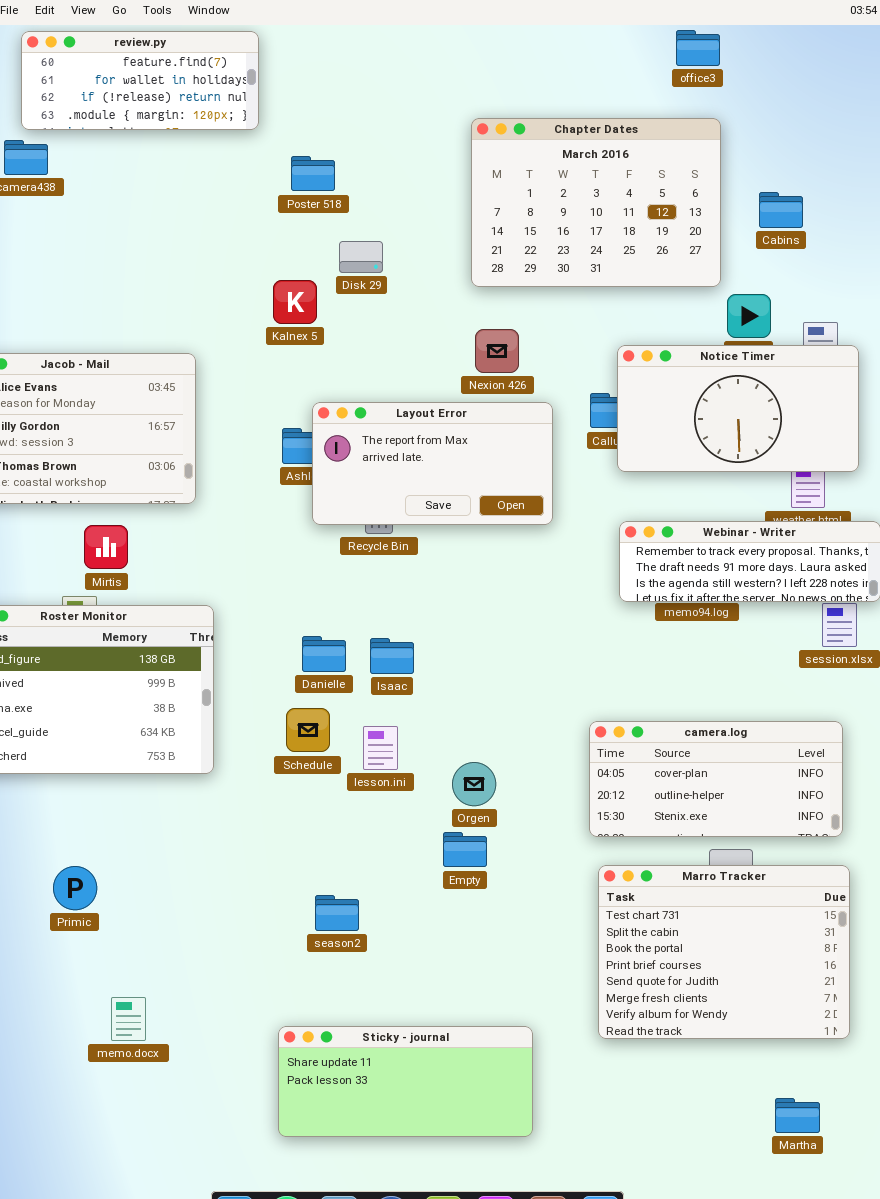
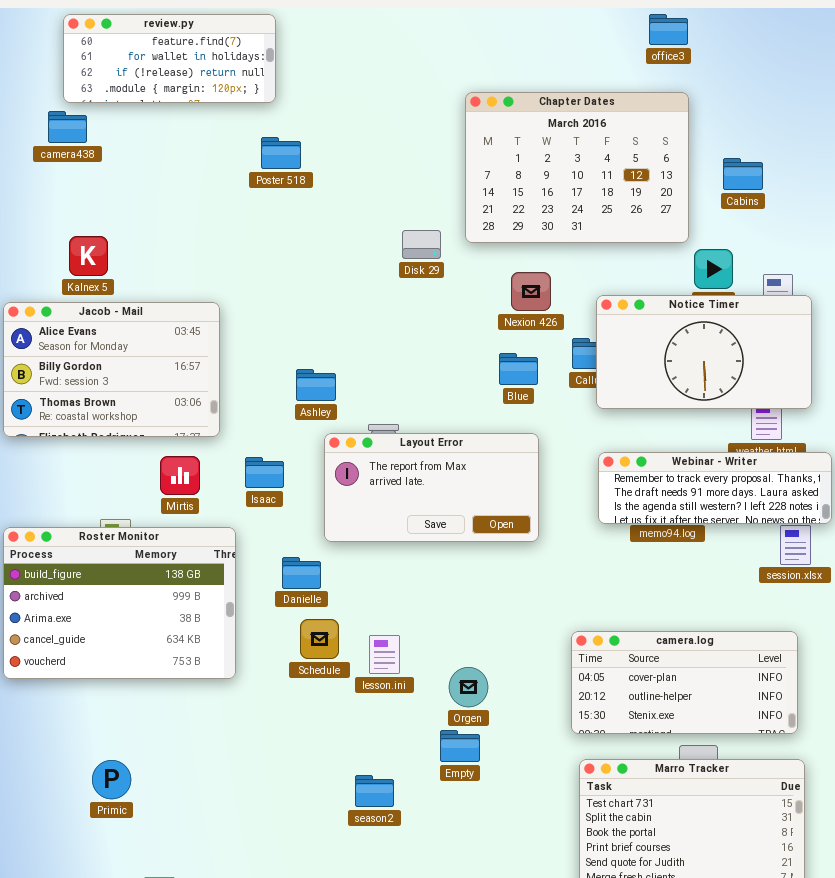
Poster 518: [291,156,335,191] -> [261,137,301,169], moved
Disk 29: [339,241,383,273] -> [402,230,441,259], moved
Kalnex 5: [273,280,317,324] -> [69,236,108,276], moved
Nexion 426: [475,329,519,373] -> [511,272,551,311], moved
Layout Error: [312,402,553,525] -> [324,433,539,542], moved
Mirtis: [84,525,128,569] -> [160,456,200,495], moved
Danielle: [302,636,346,672] -> [282,557,321,589], moved
Isaac: [370,638,414,674] -> [245,457,284,488], moved
season2: [315,895,359,931] -> [355,775,394,807], moved

